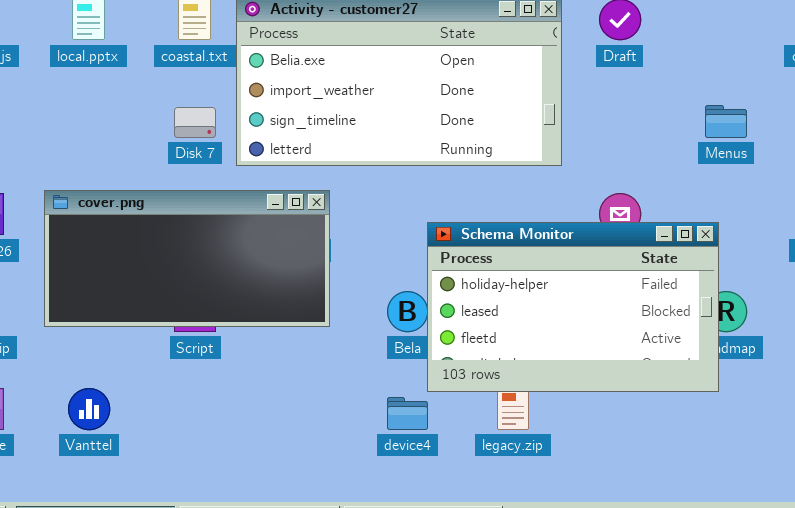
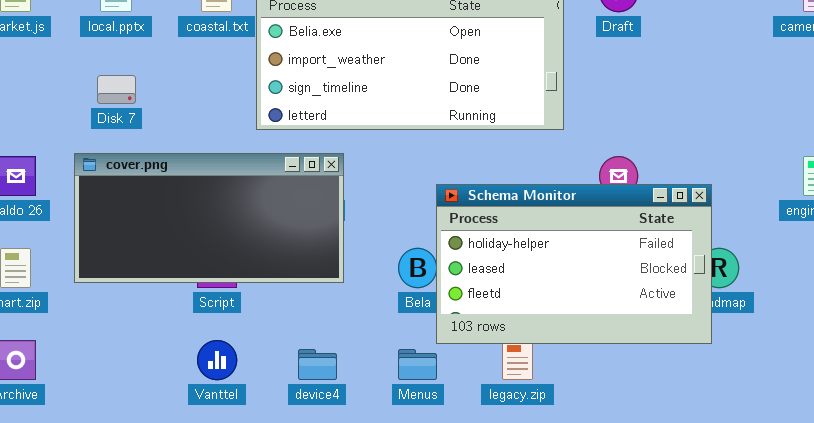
Menus: [705,105,747,138] -> [398,349,437,380], moved
Disk 7: [174,107,216,138] -> [97,75,136,104], moved
Vanttel: [68,388,110,430] -> [197,340,237,380], moved
device4: [387,397,428,430] -> [298,349,337,380], moved

